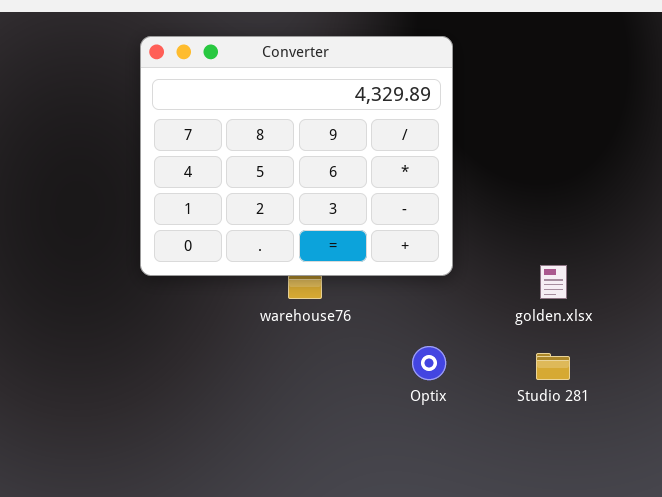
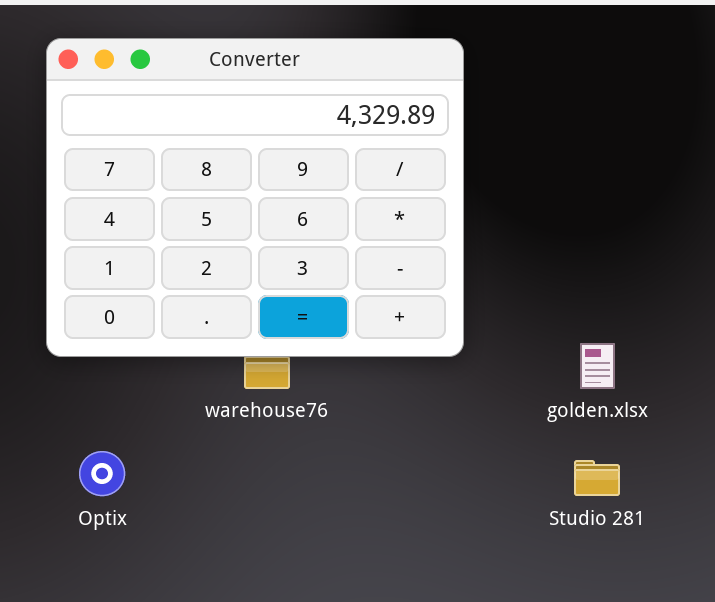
Optix: [412,346,446,380] -> [79,451,125,496], moved

